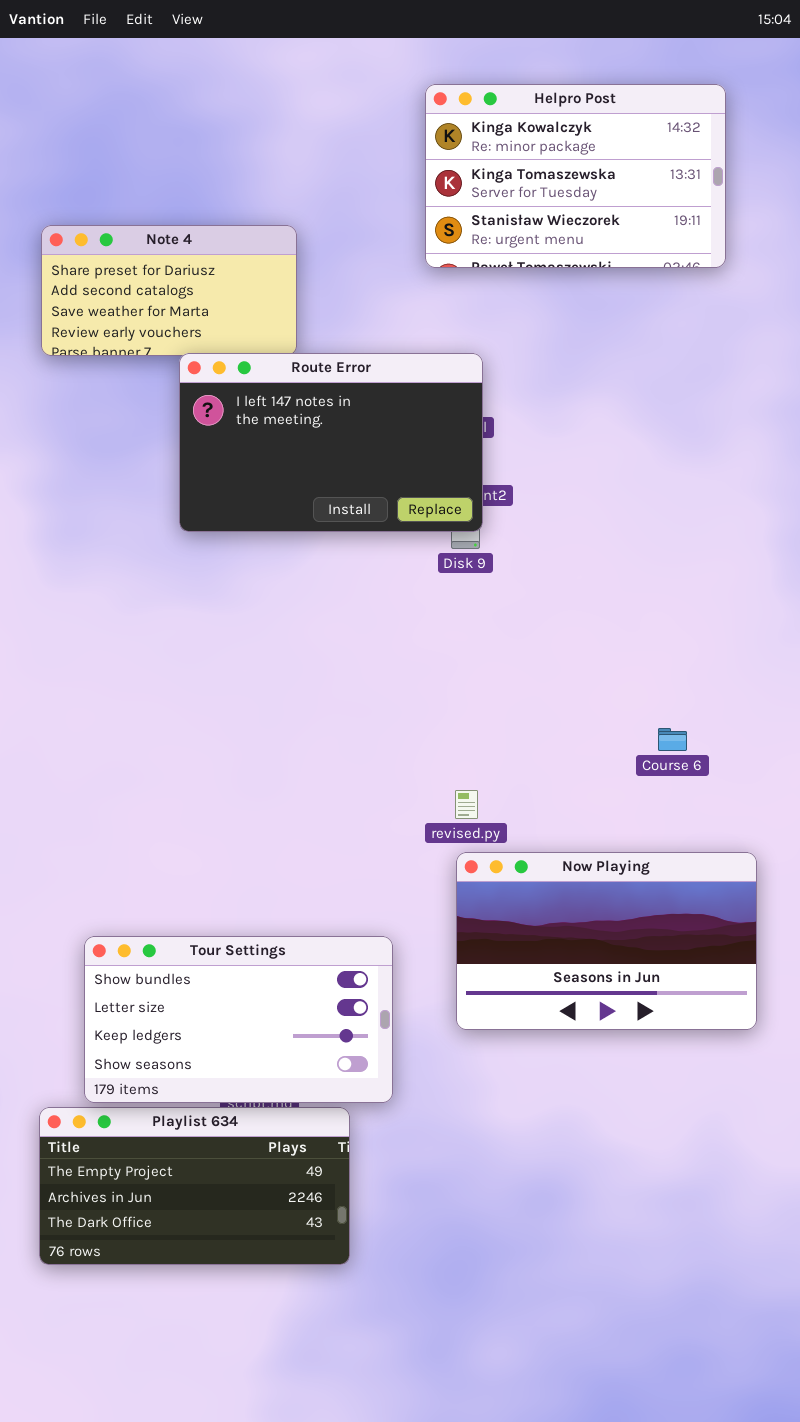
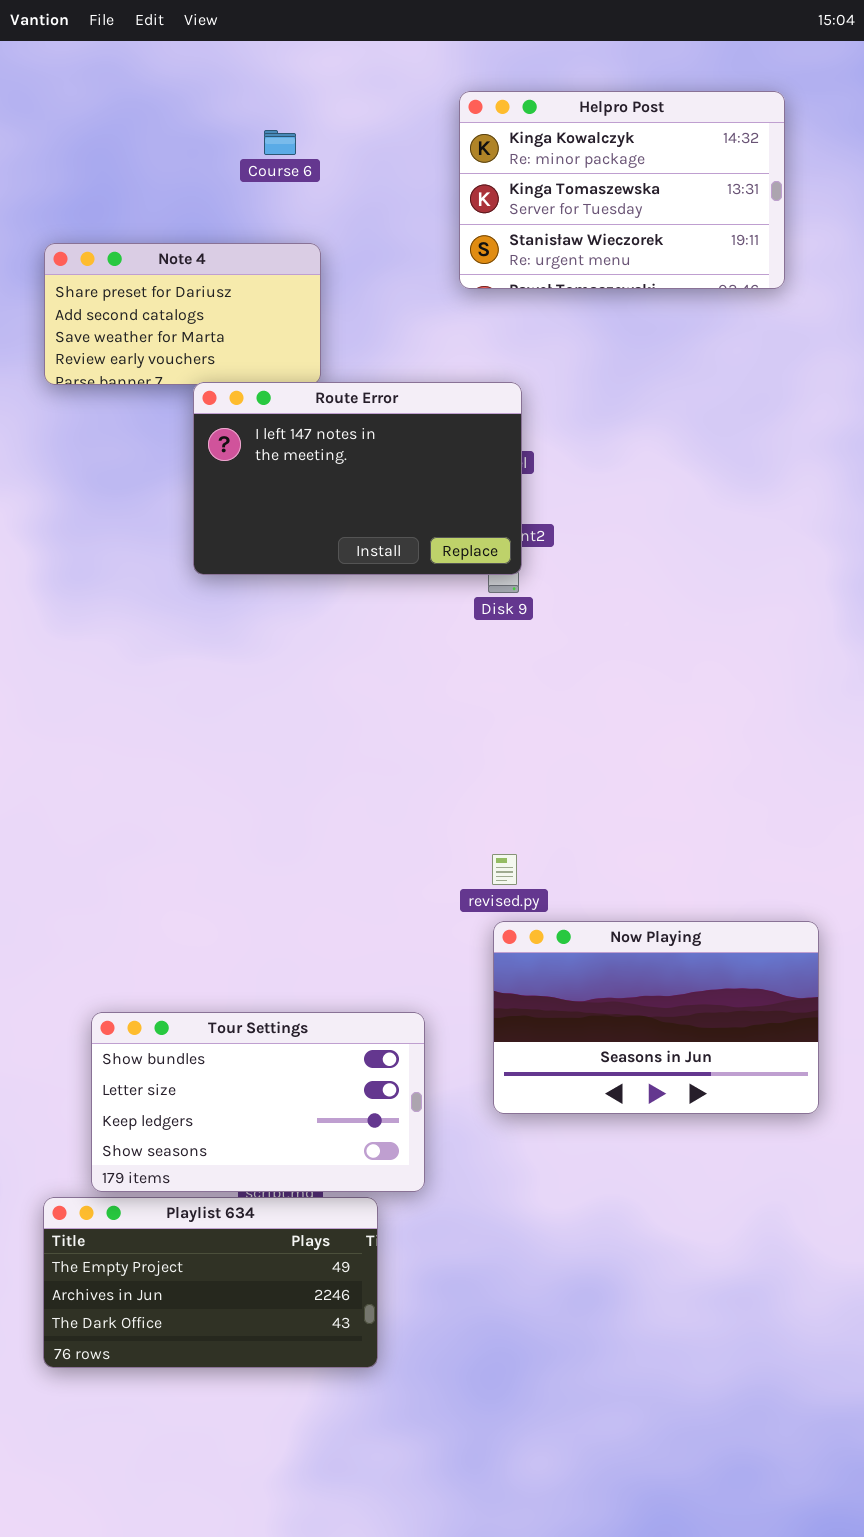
Course 6: [658,728,687,751] -> [264,130,296,155], moved

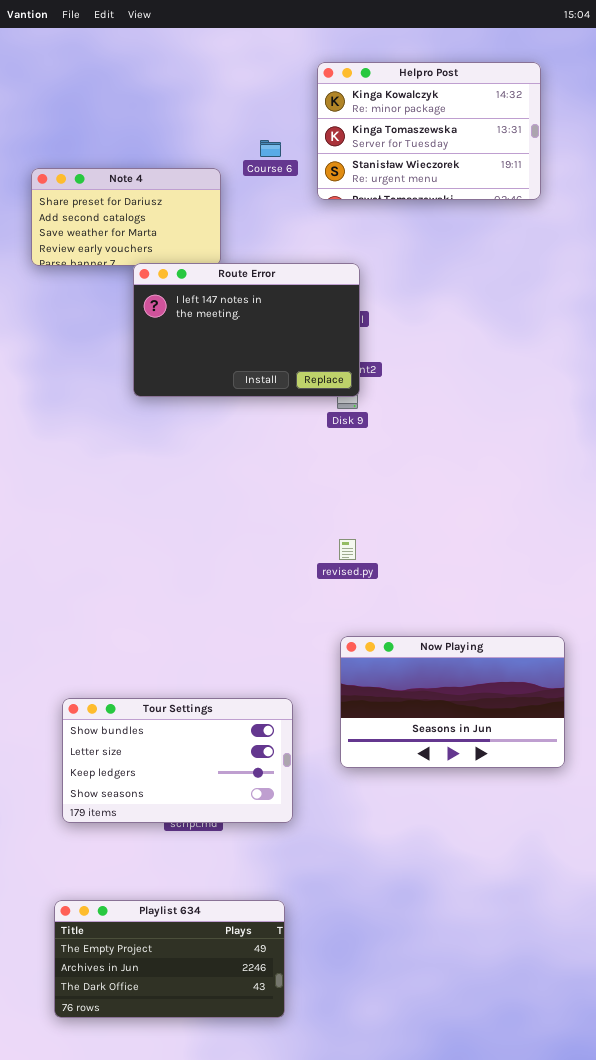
Course 6: [264,130,296,155] -> [260,140,281,157], moved
revised.py: [492,854,517,885] -> [339,539,356,560], moved
Playlist 634: [43,1197,378,1368] -> [54,900,285,1018], moved

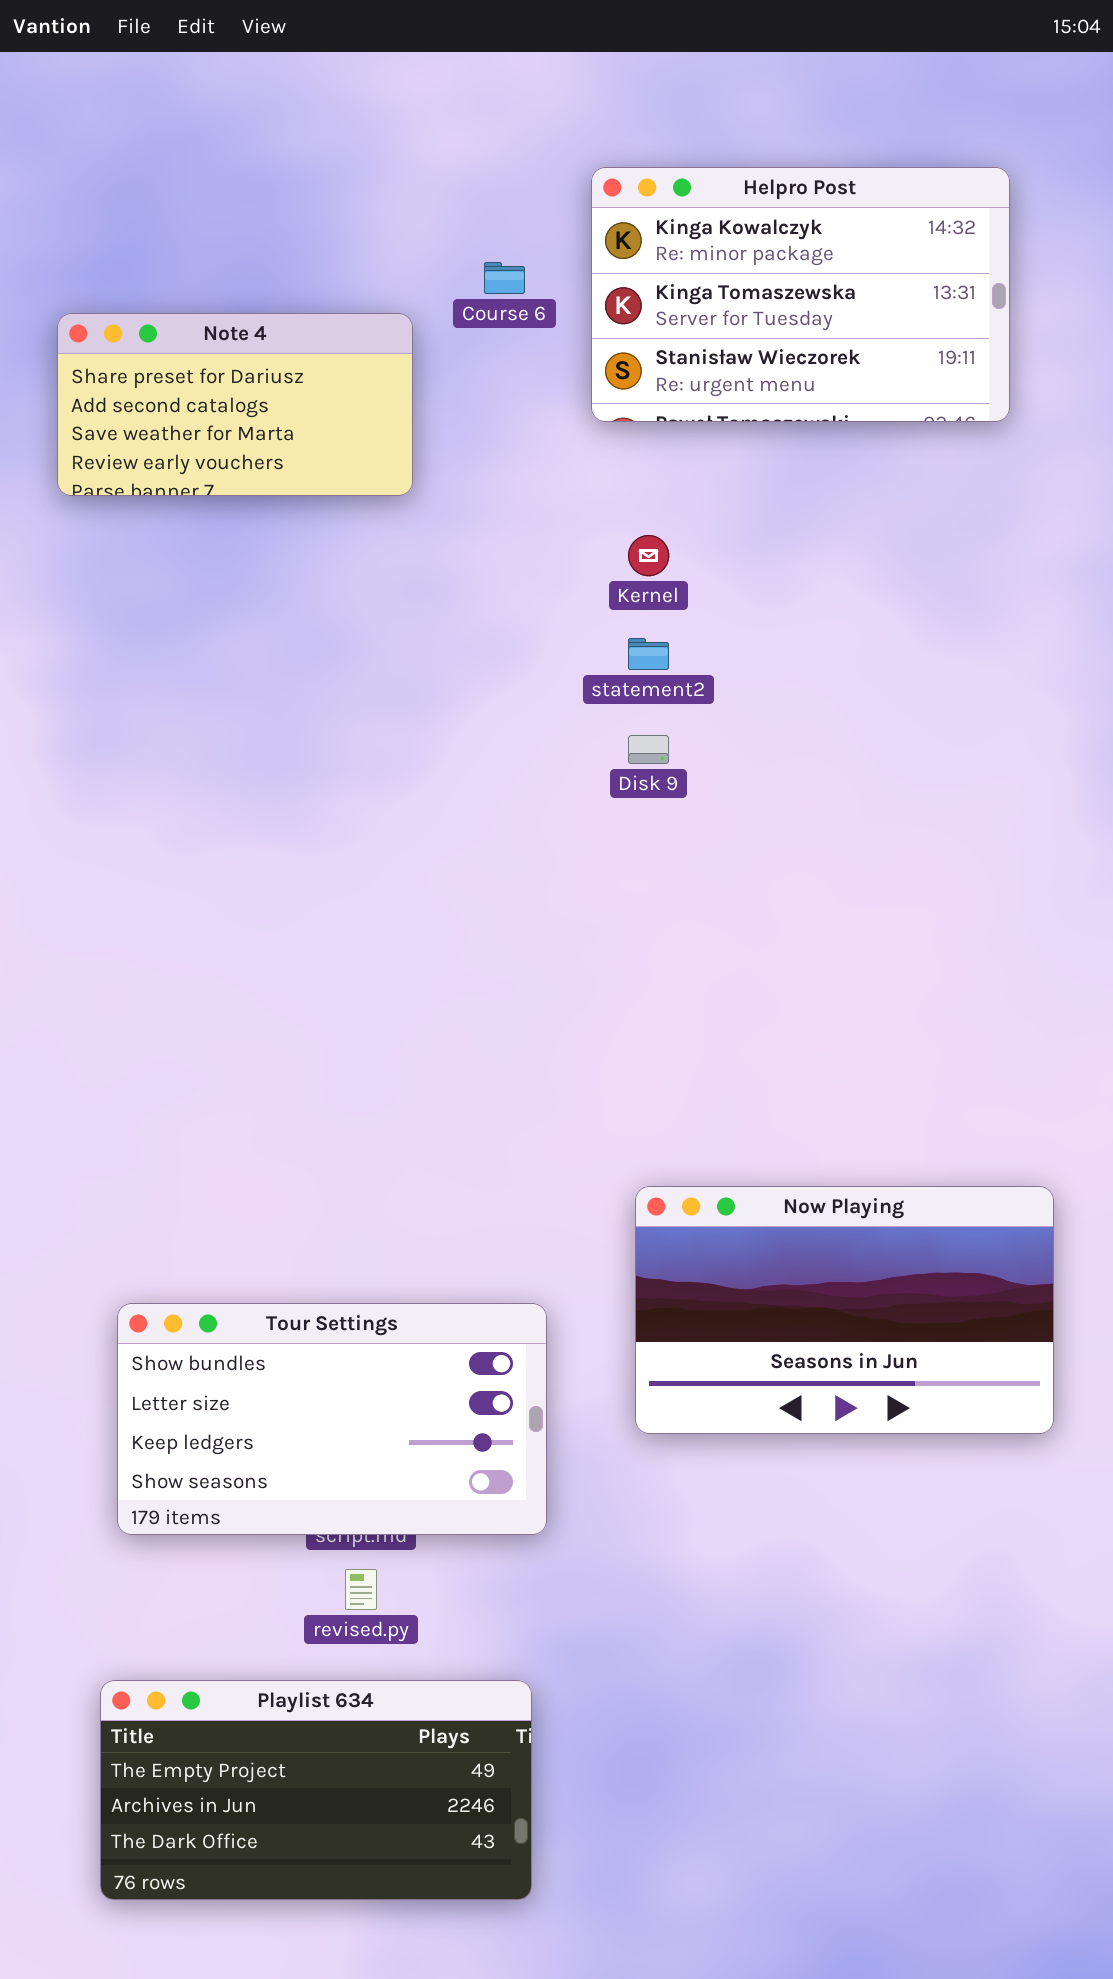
Helpro Post: [317,62,541,200] -> [591,167,1010,422], moved
Route Error: [133,263,360,397] -> none, closed
revised.py: [339,539,356,560] -> [345,1569,377,1610], moved

